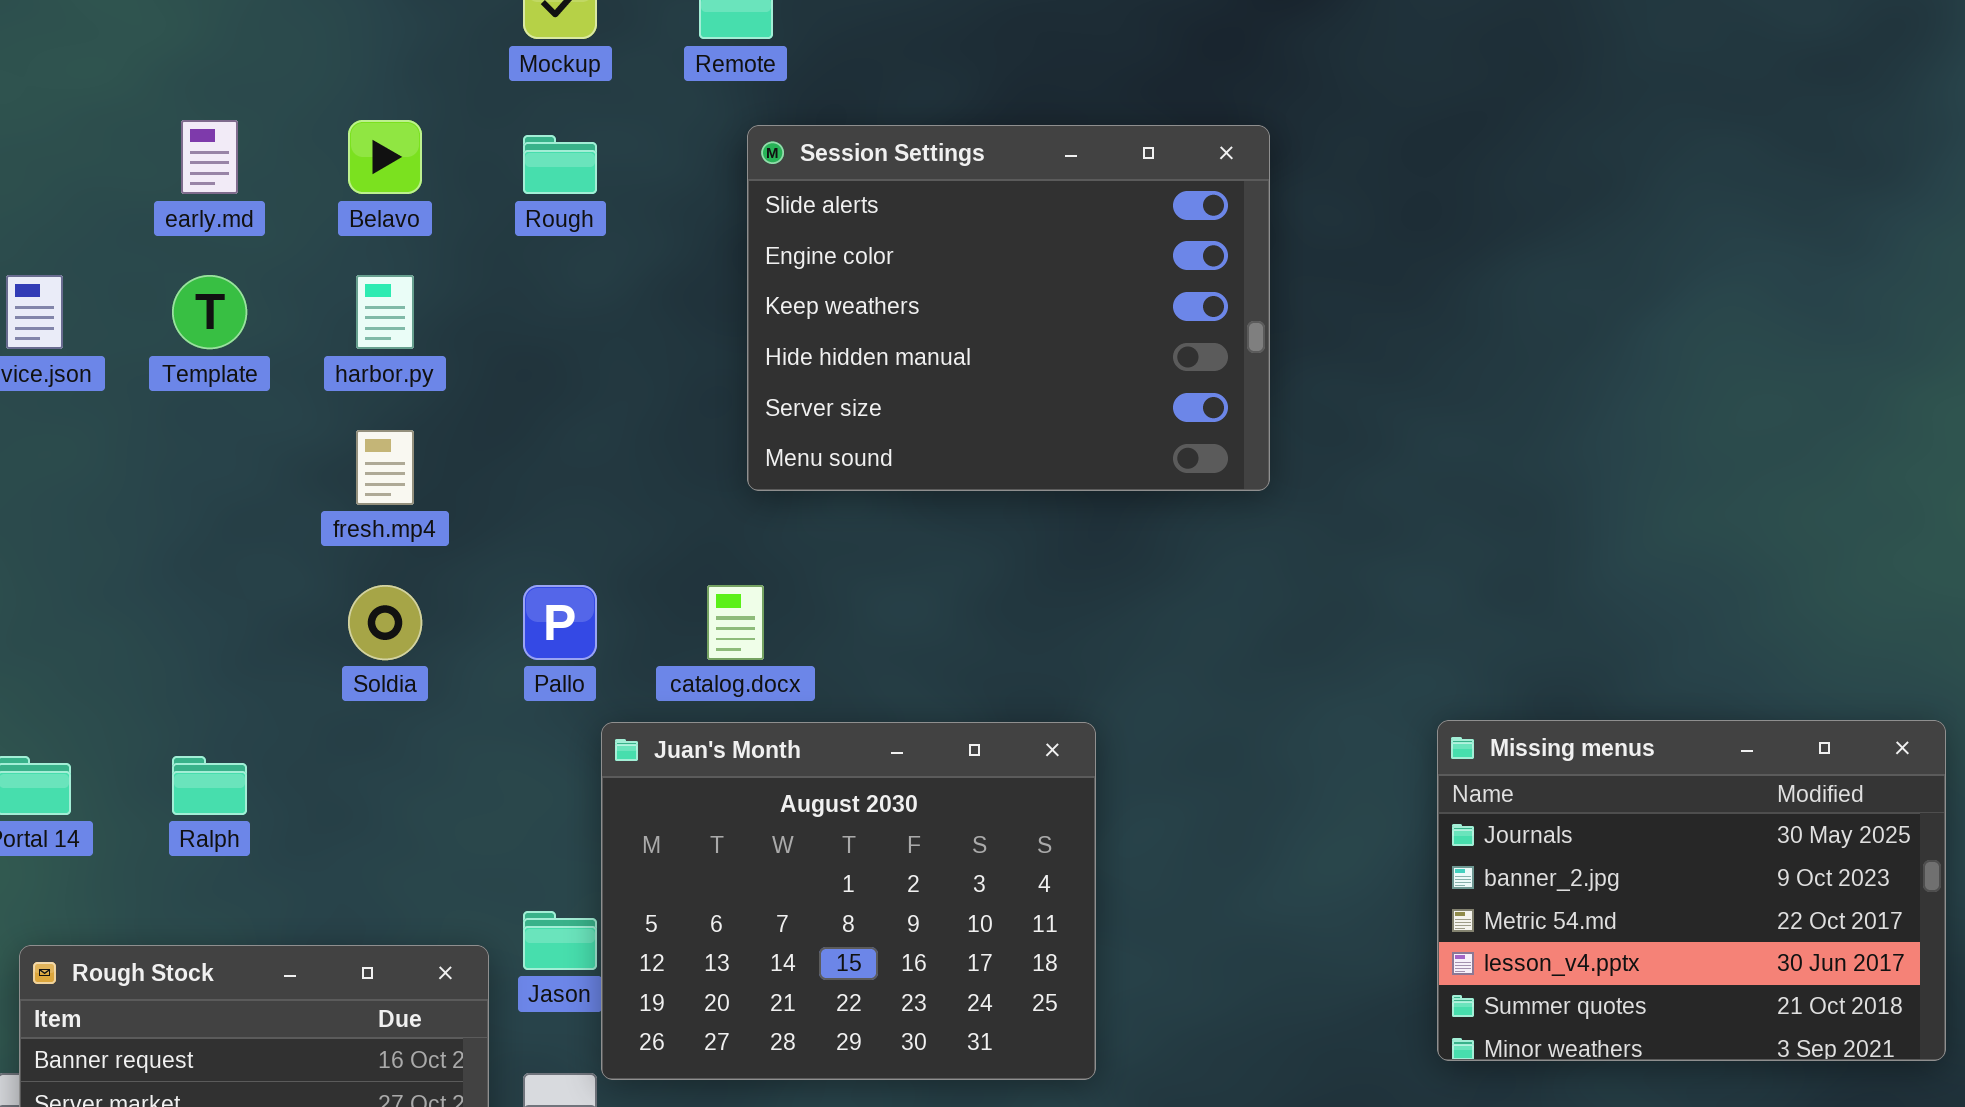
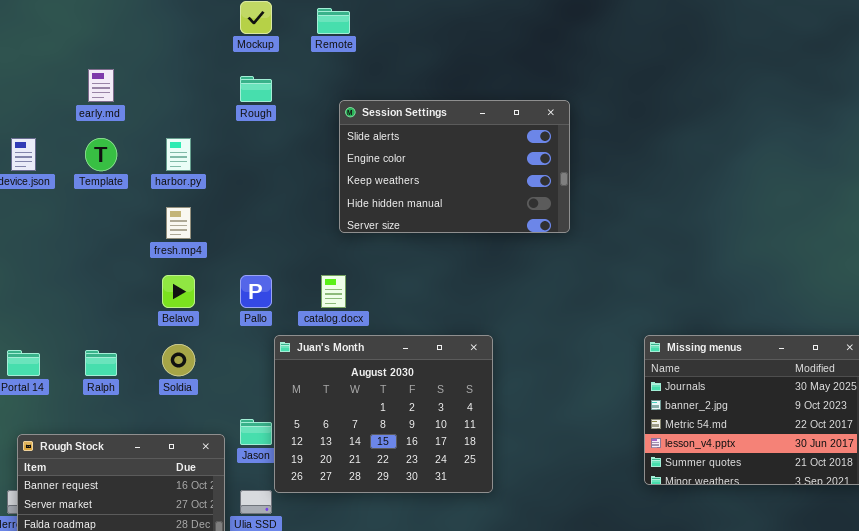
Belavo: [348,120,422,194] -> [162,275,195,308], moved
Session Settings: [747,125,1270,491] -> [339,100,570,233], resized
Soldia: [348,585,422,660] -> [162,344,195,376], moved

